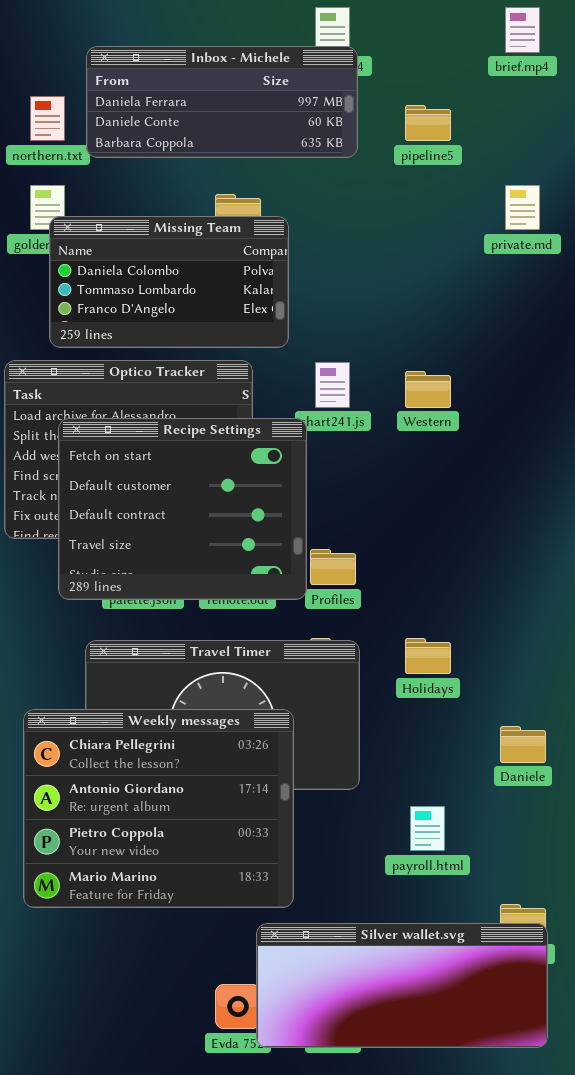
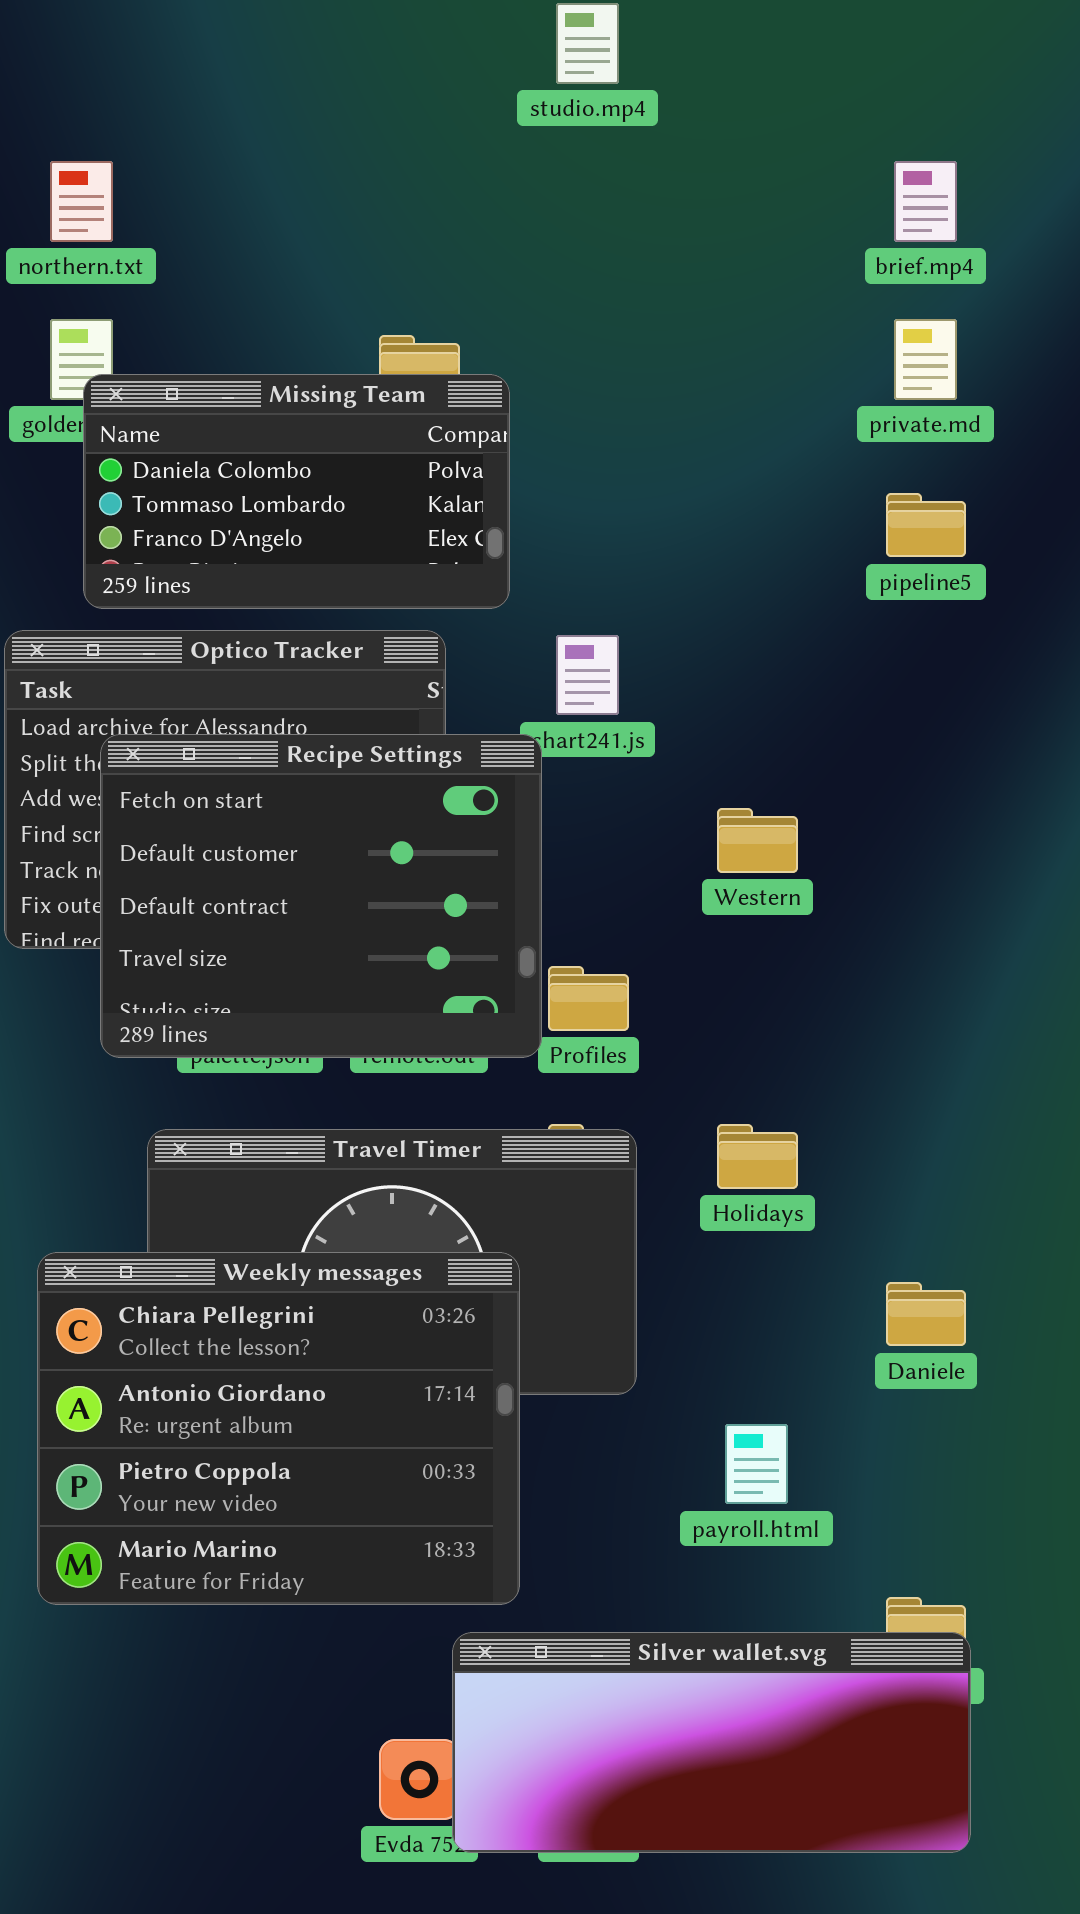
brief.mp4: [505,7,540,53] -> [894,161,957,242], moved
Inbox - Michele: [86,46,358,158] -> none, closed
pipeline5: [405,105,451,141] -> [886,493,966,557], moved
Western: [405,371,451,408] -> [717,808,798,873], moved

